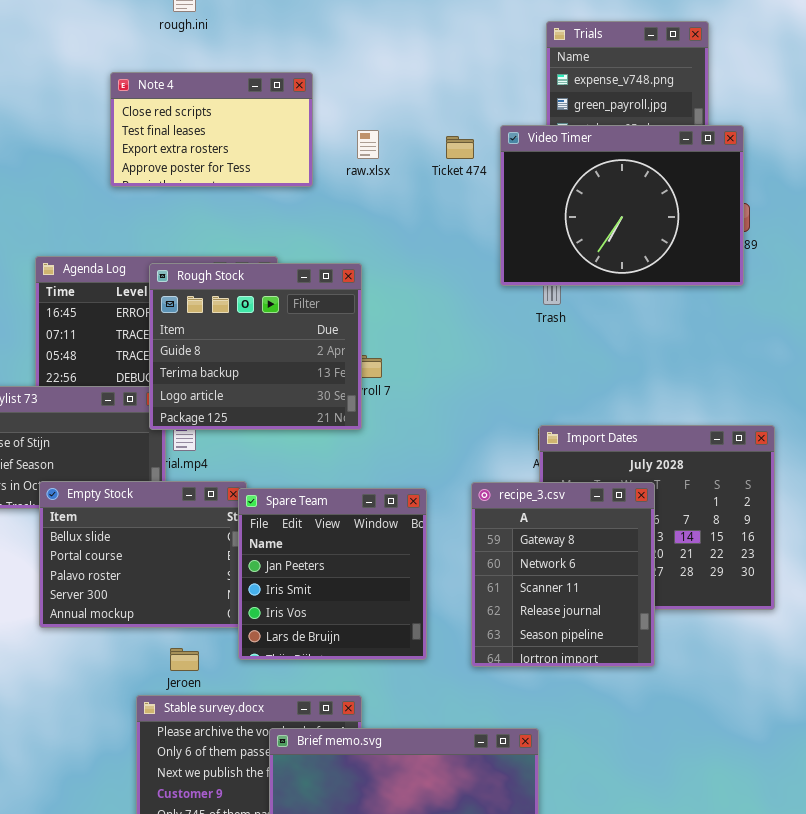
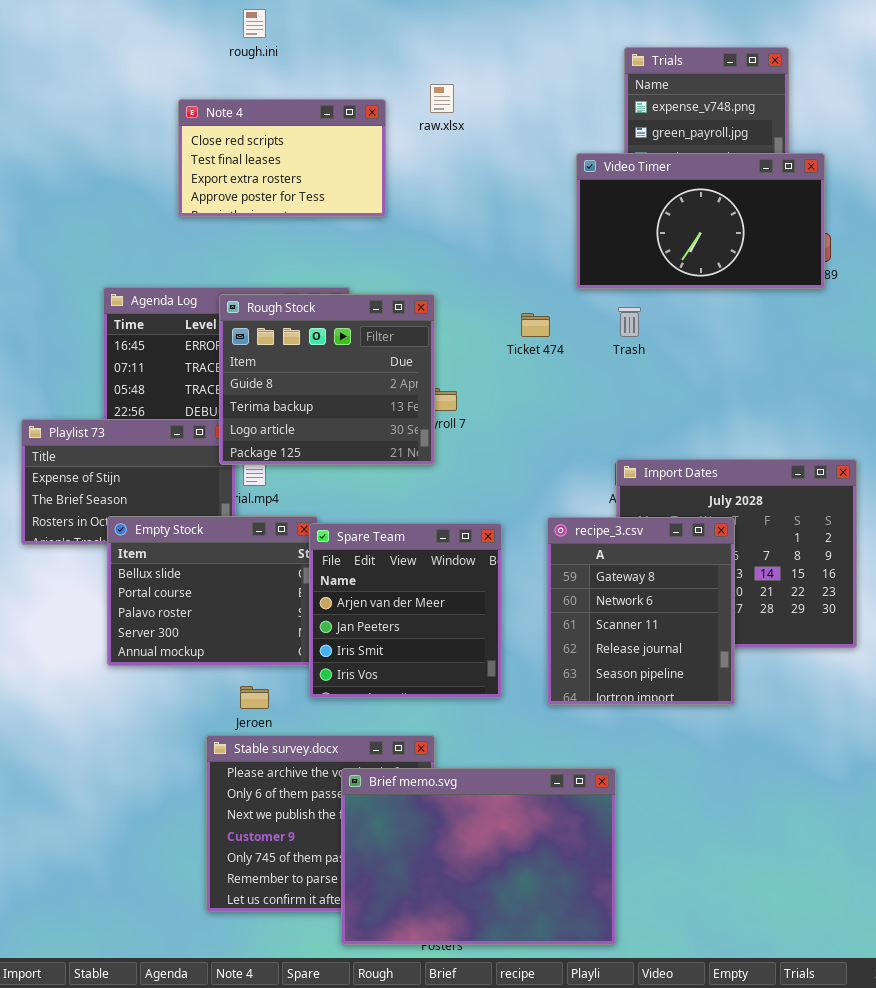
Video Timer: [500,125,744,286] -> [576,153,825,289], resized
raw.xlsx: [357,130,379,159] -> [430,84,454,113], moved
Ticket 474: [446,136,474,159] -> [521,313,550,337], moved
Spare Team: [238,488,427,660] -> [309,523,502,698], scrolled up 1 row

